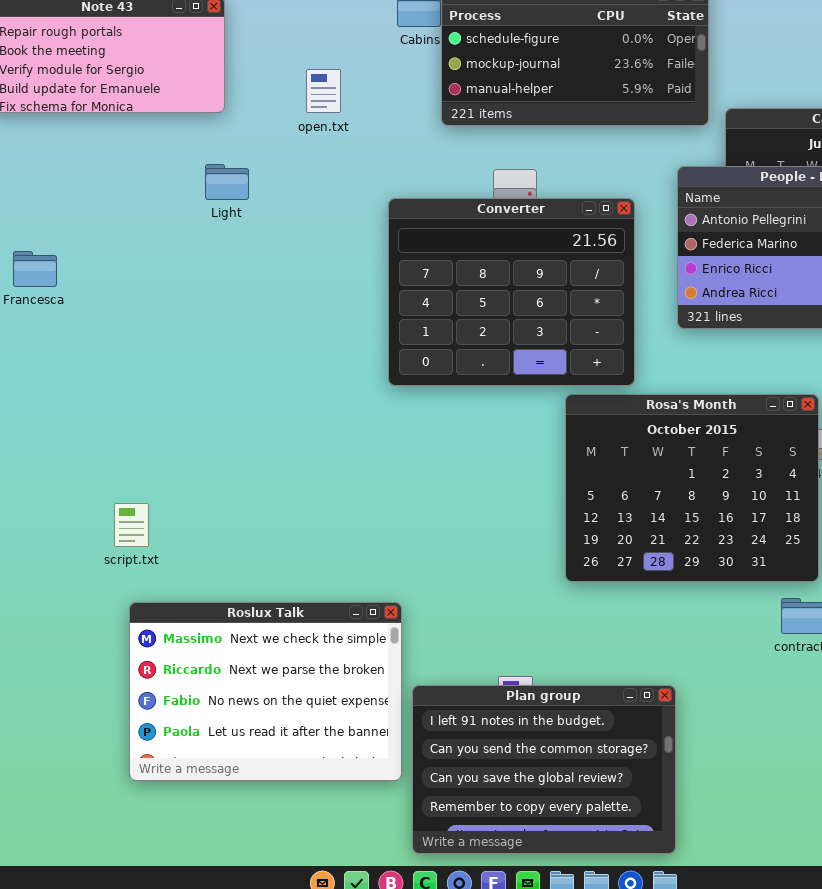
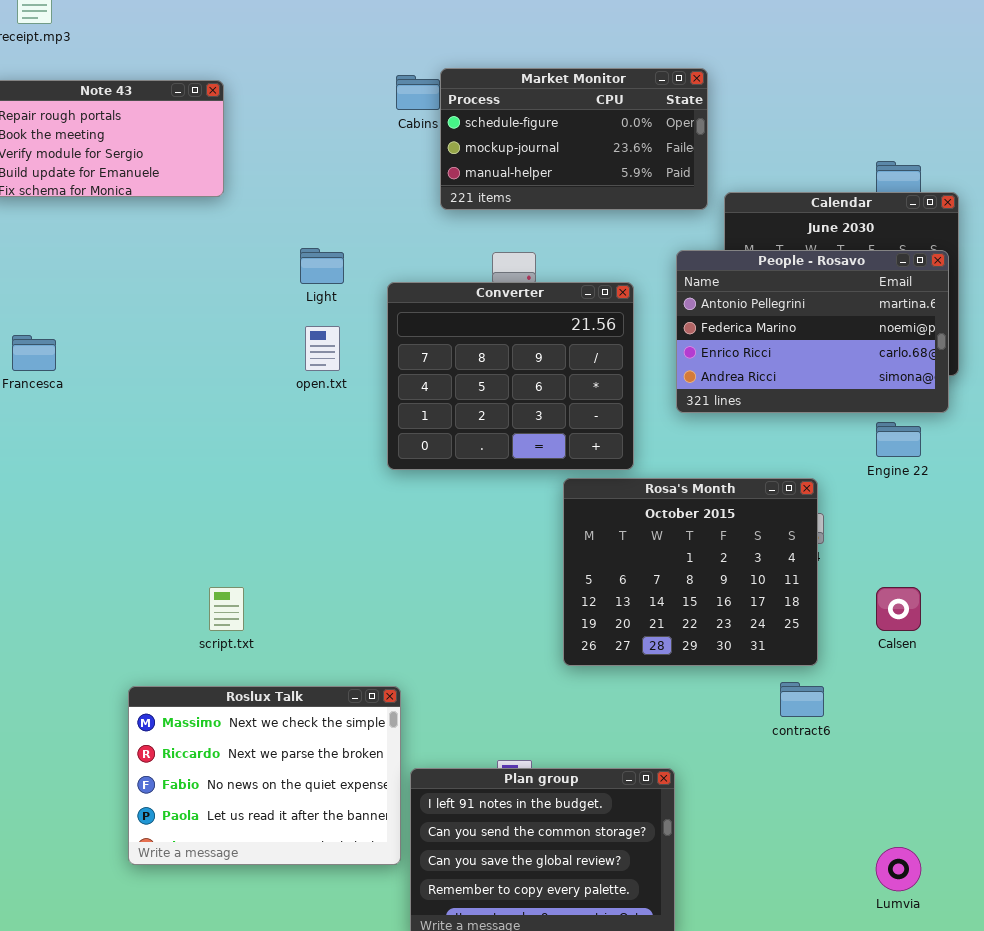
open.txt: [306,69,341,113] -> [305,326,340,371], moved
Light: [205,164,249,200] -> [300,248,344,284], moved
script.txt: [114,503,149,547] -> [209,587,244,631], moved

